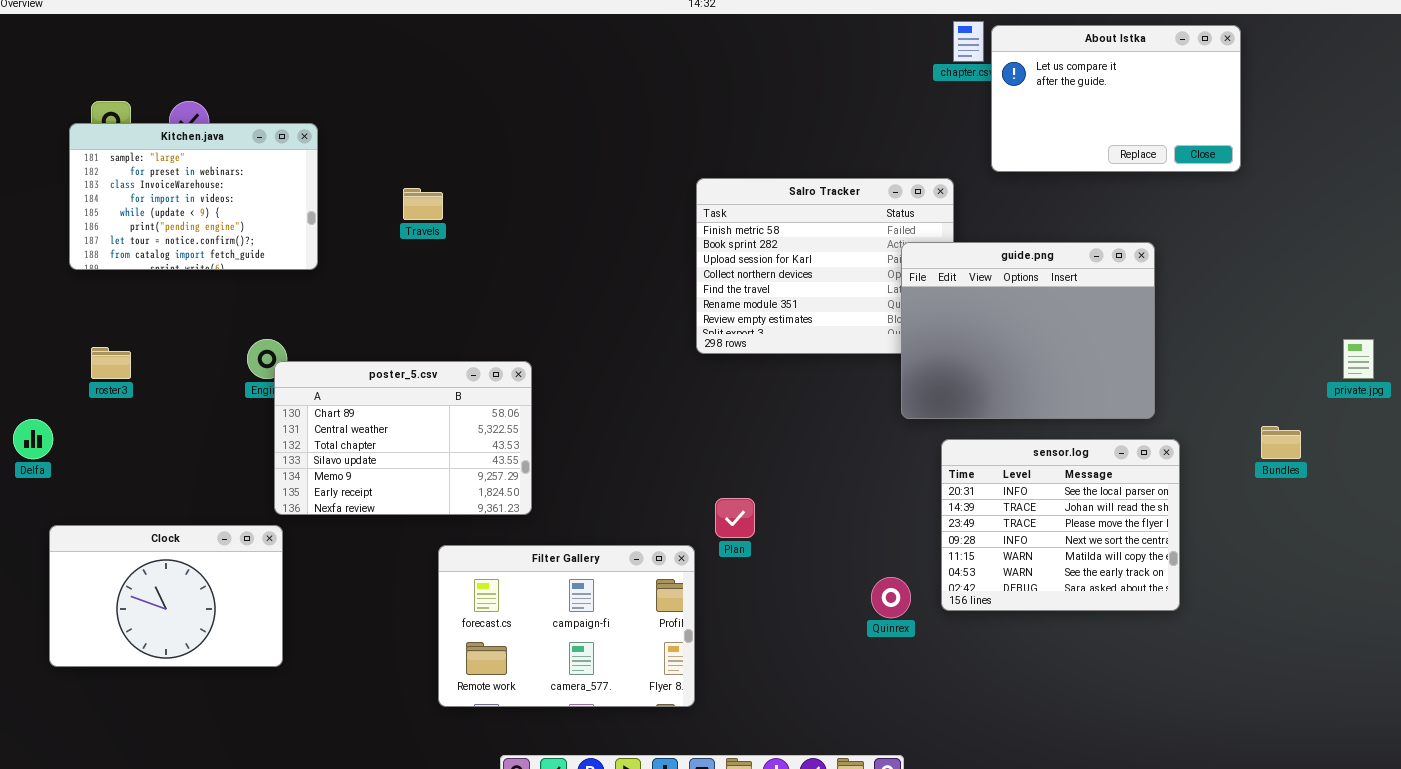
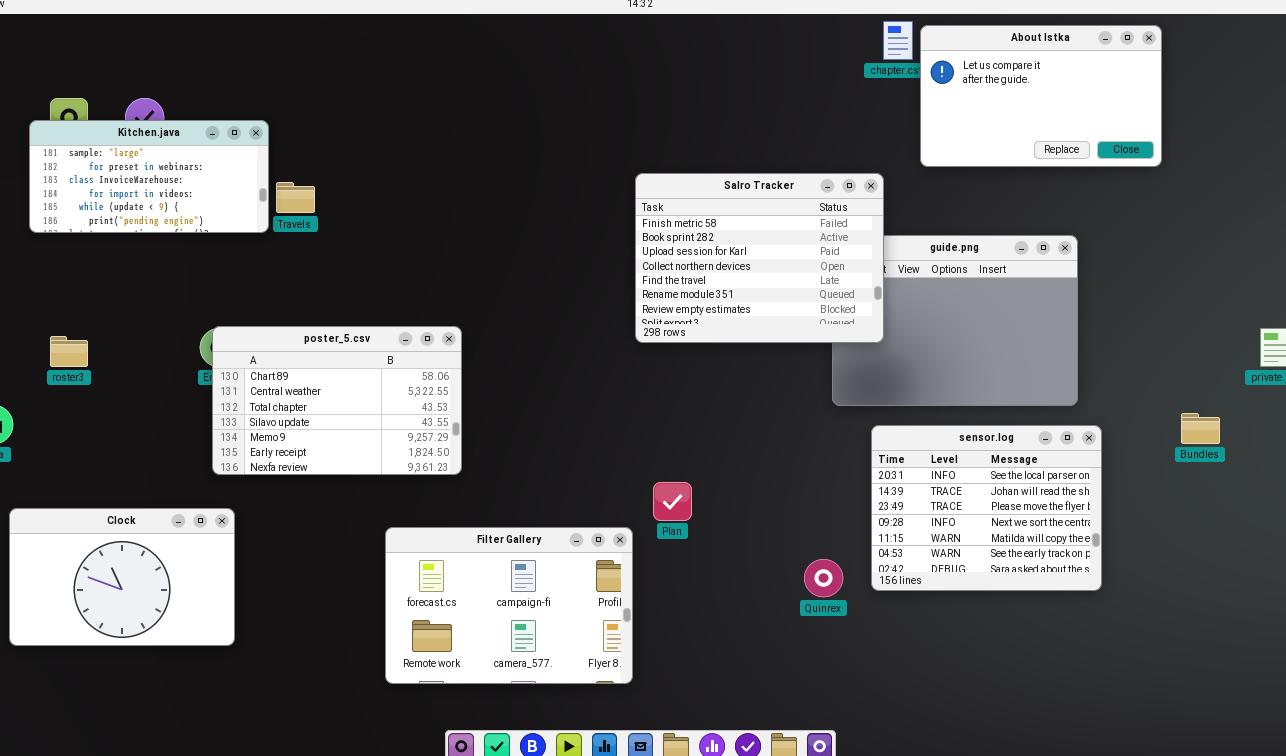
Kitchen.java: [69,123,318,270] -> [29,120,269,233], resized
Salro Tracker: [696,178,954,354] -> [635,173,884,343], raised
Travels: [403,188,443,220] -> [276,182,315,213], moved
poster_5.csv: [274,361,532,515] -> [212,326,462,475], moved

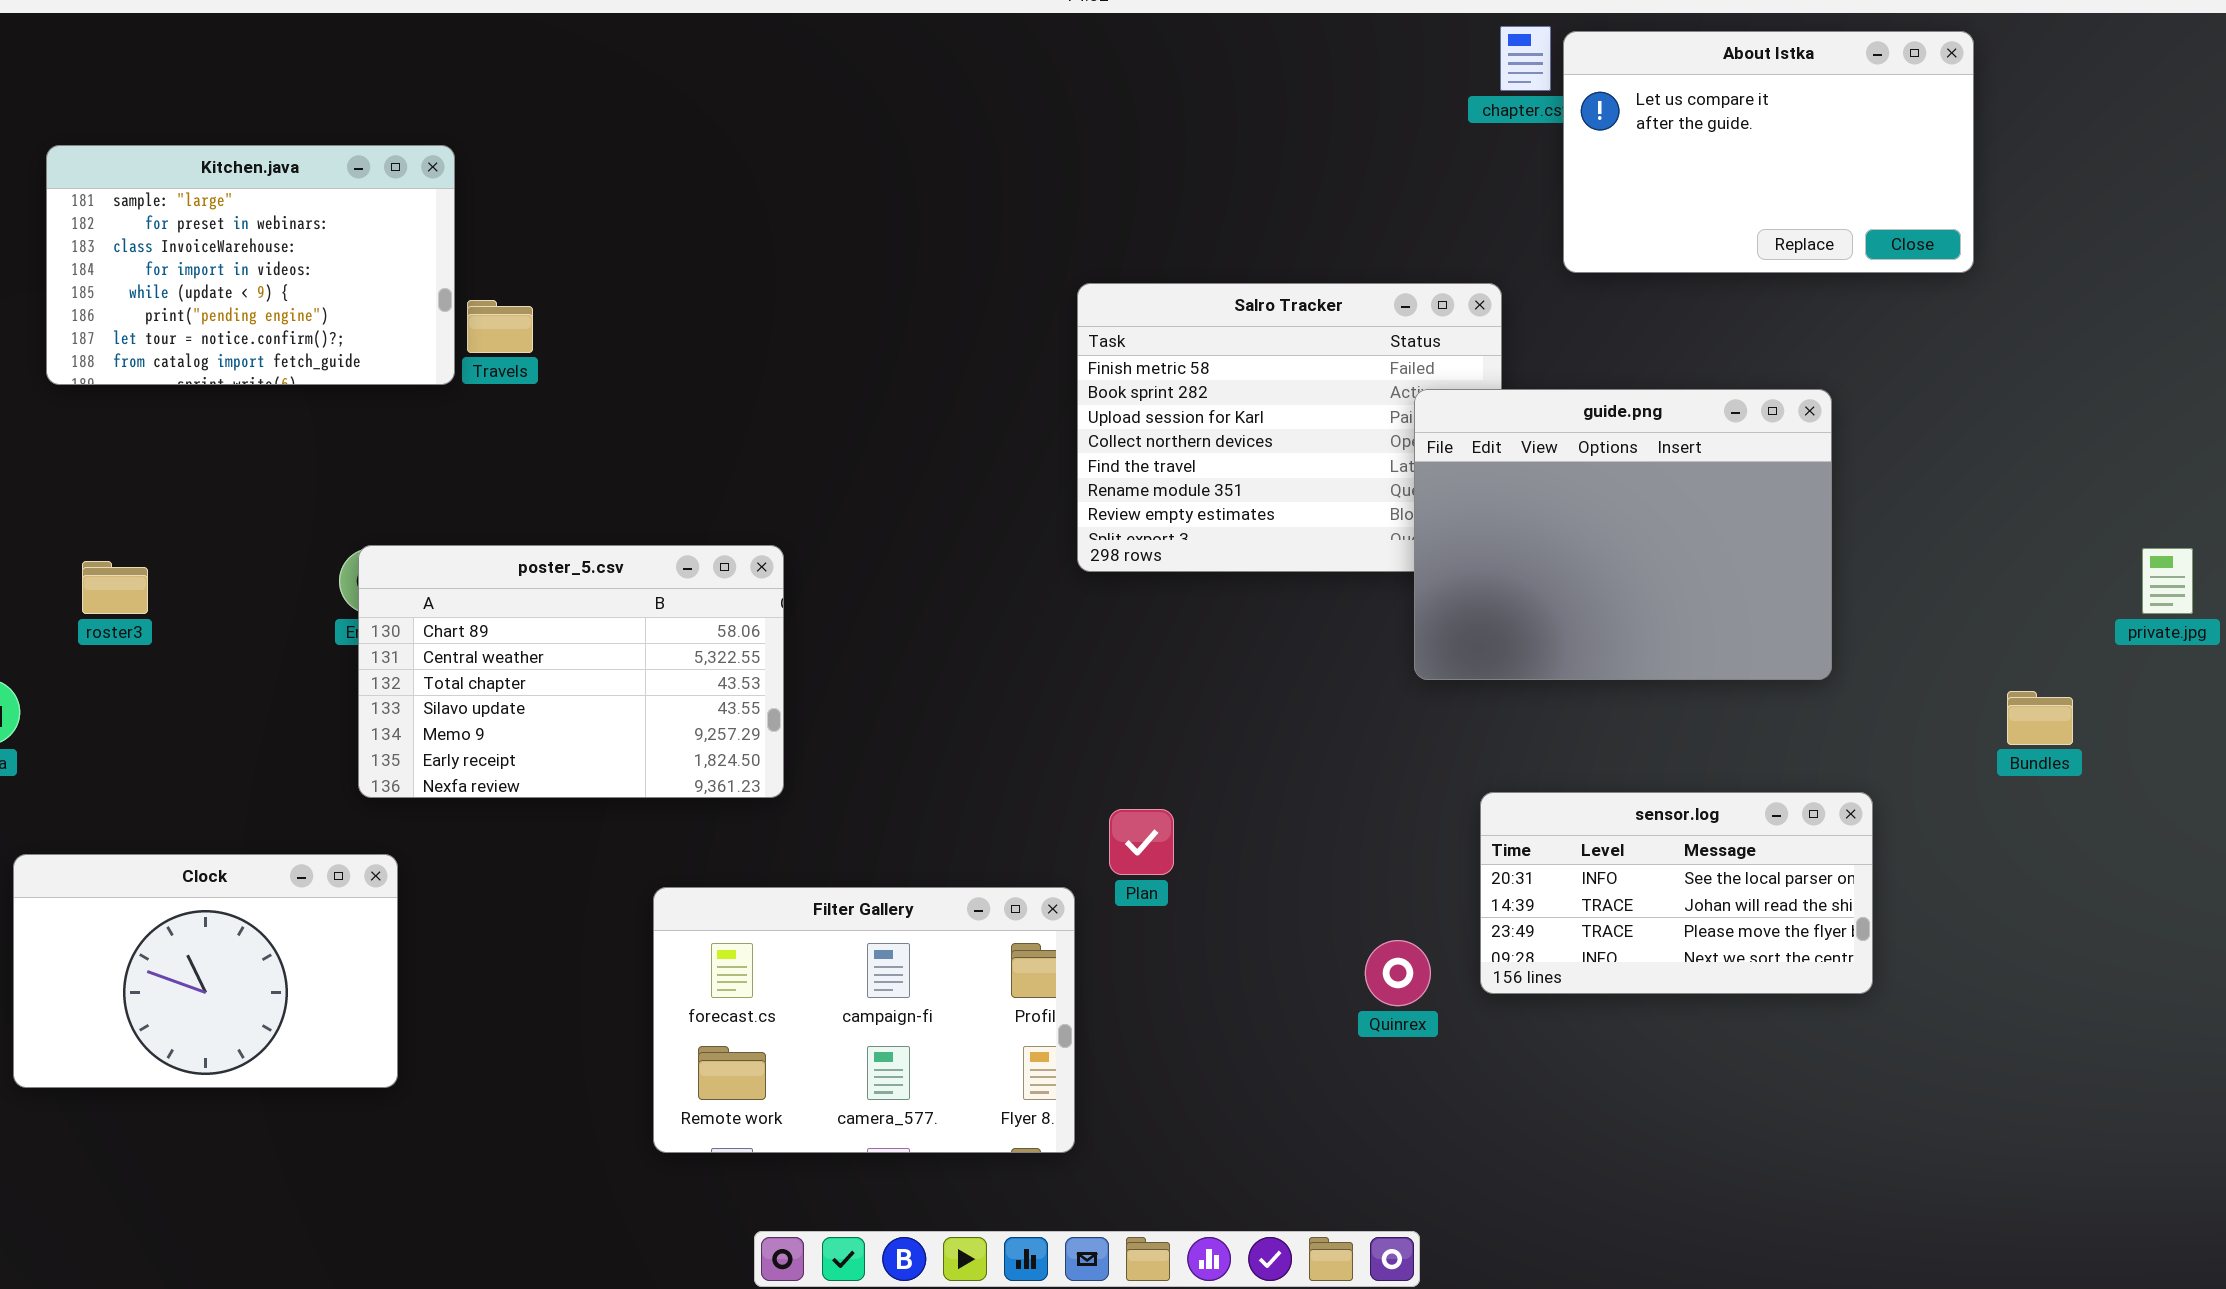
Kitchen.java: [29,120,269,233] -> [46,145,455,385], resized
guide.png: [832,235,1078,406] -> [1414,389,1832,680], raised
sensor.log: [871,425,1102,591] -> [1480,792,1873,994], resized

